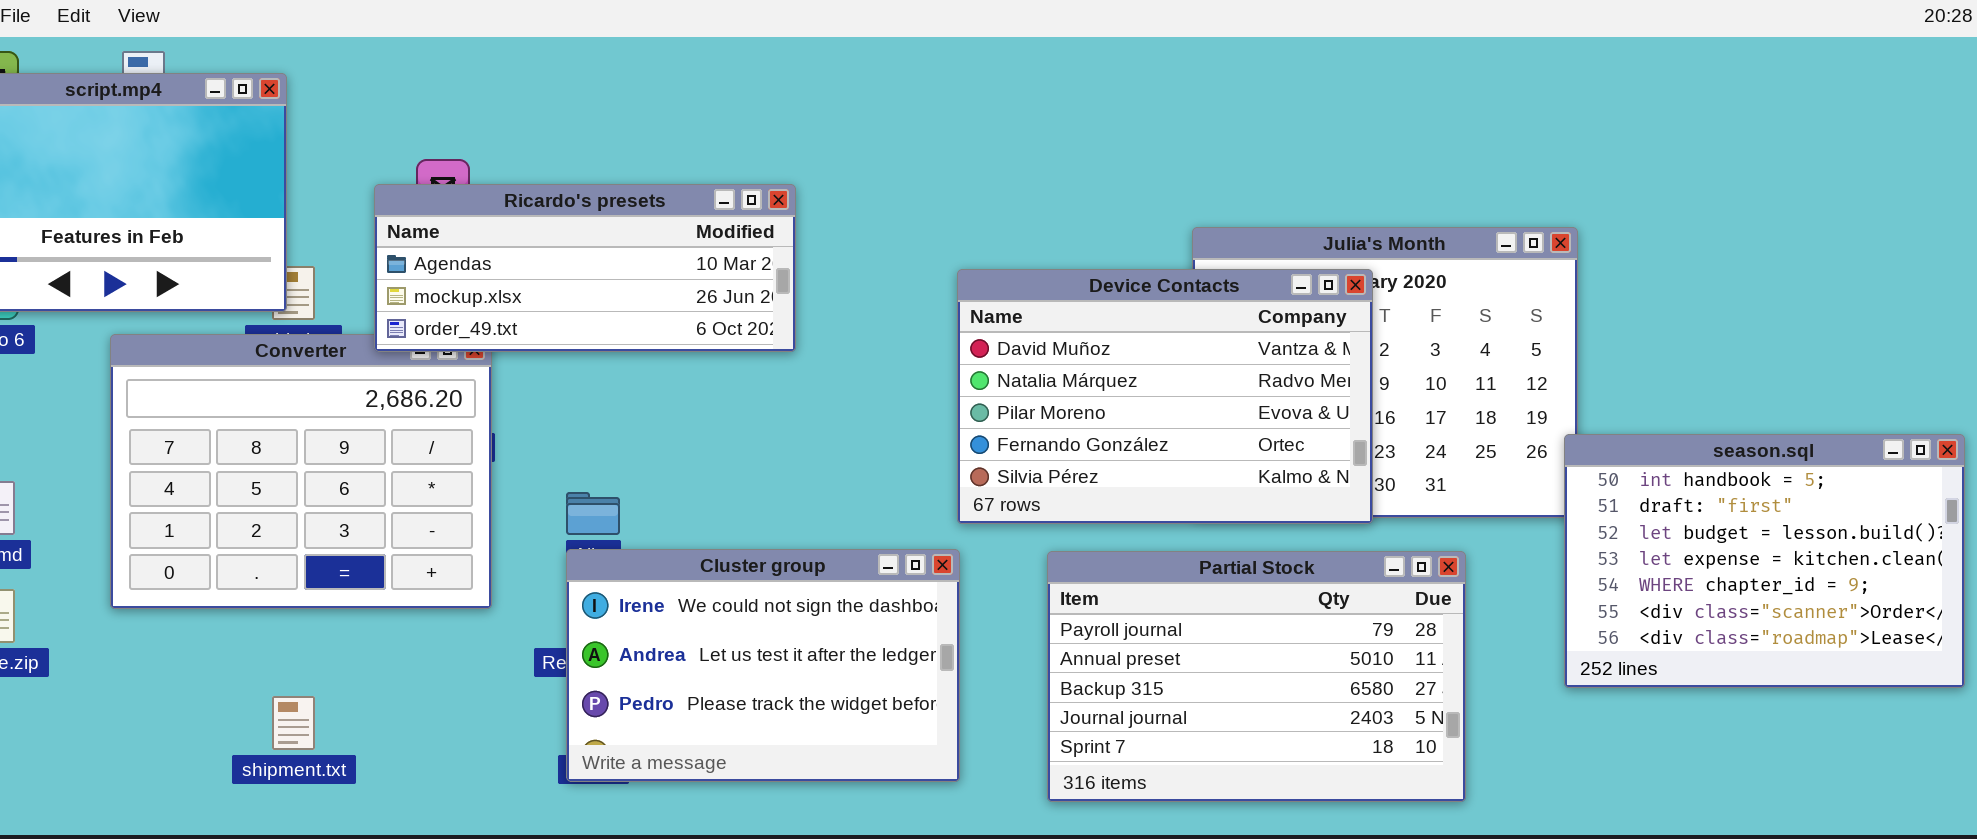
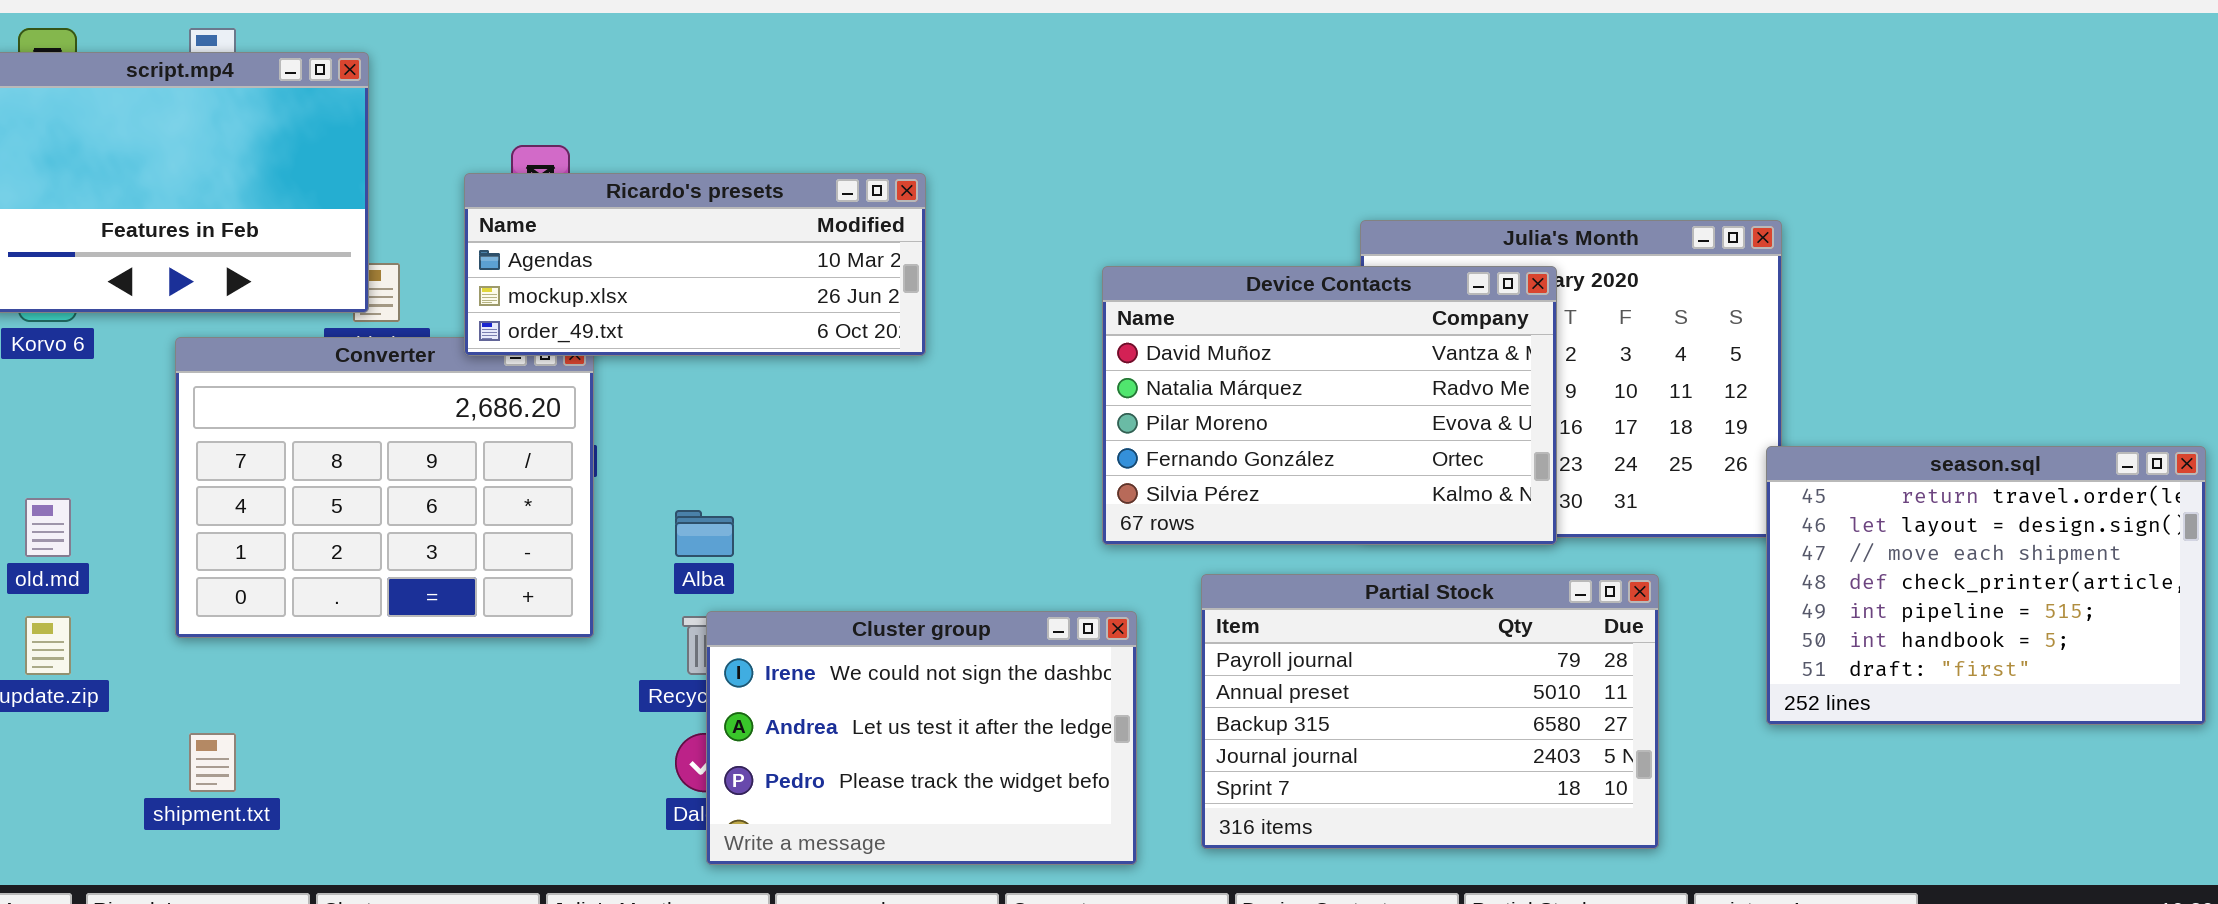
season.sql: [1564,434,1965,688] -> [1766,446,2206,725], scrolled up 5 rows
Cluster group: [566,549,960,782] -> [706,611,1137,865], moved
shipment.txt: [272,696,315,750] -> [189,733,236,792], moved

